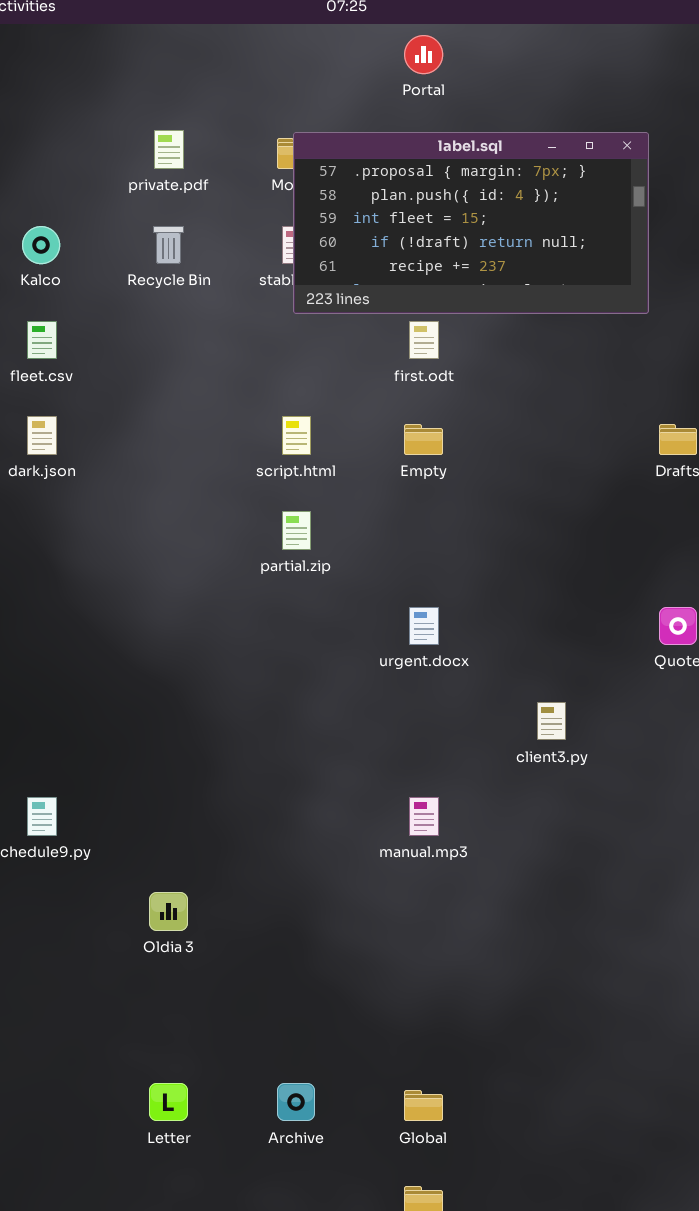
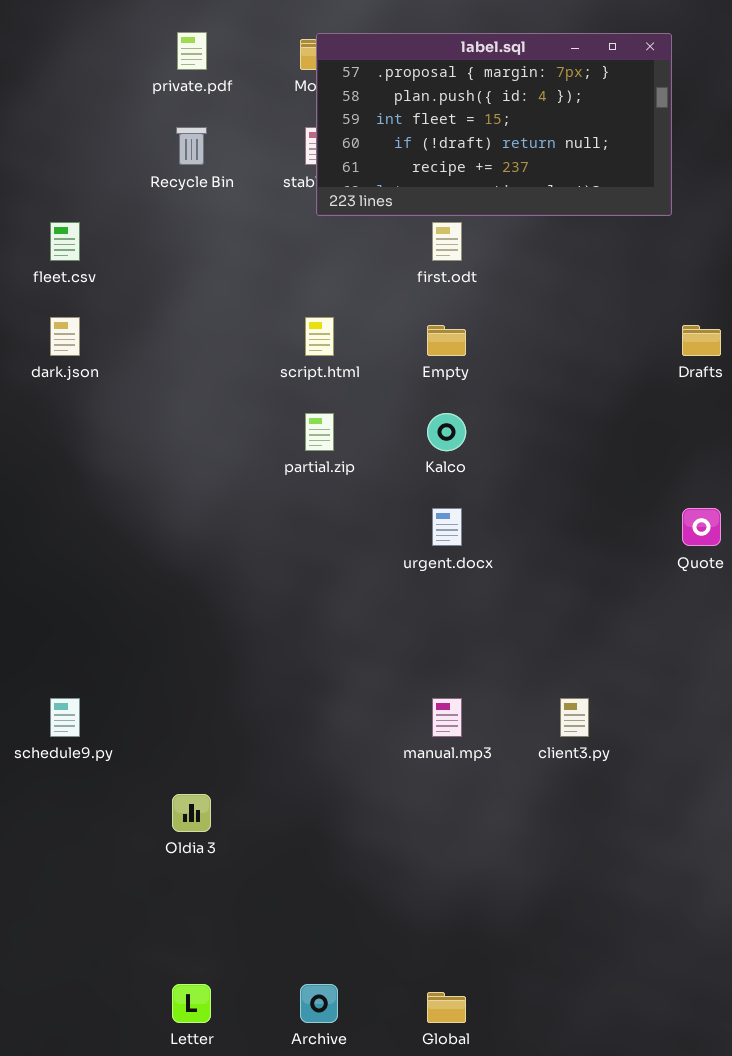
Kalco: [22,226,60,264] -> [427,413,466,451], moved
client3.py: [537,702,566,740] -> [560,698,589,737], moved

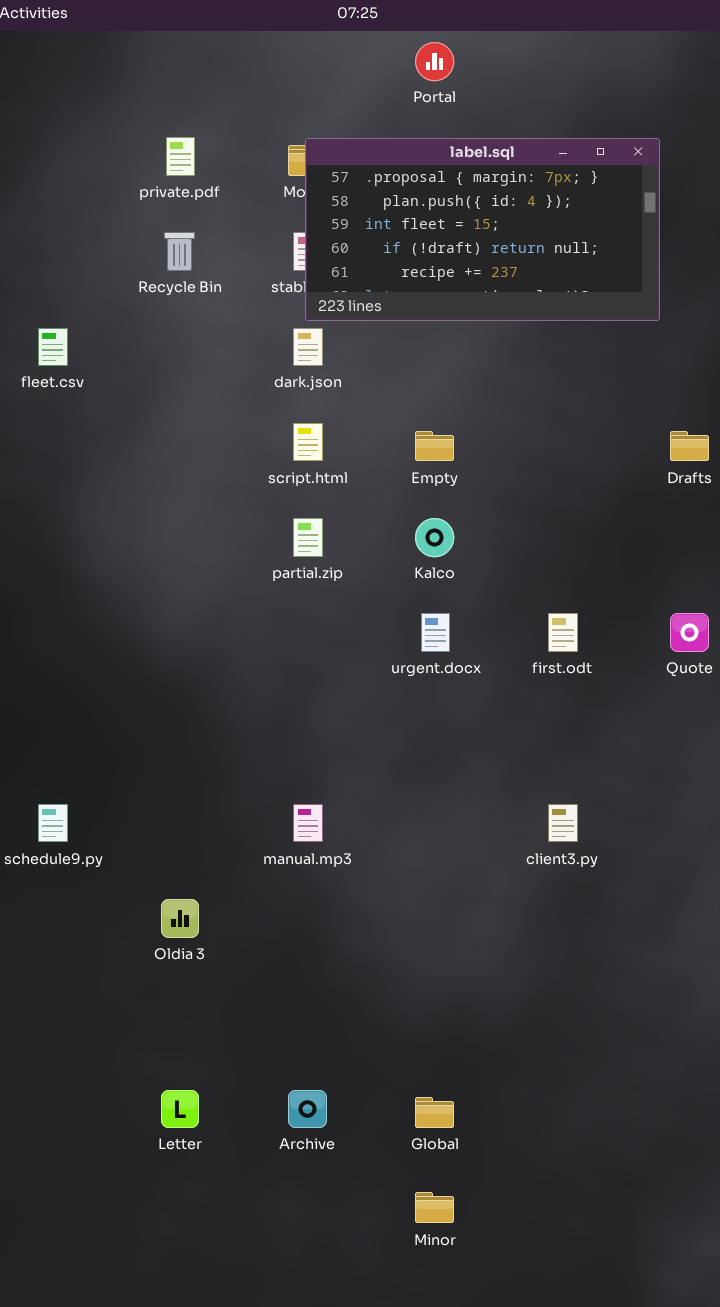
first.odt: [432,222,462,261] -> [548,613,578,652], moved
dark.json: [50,317,80,356] -> [293,328,323,366], moved
manual.mp3: [432,698,462,737] -> [293,804,323,842], moved

